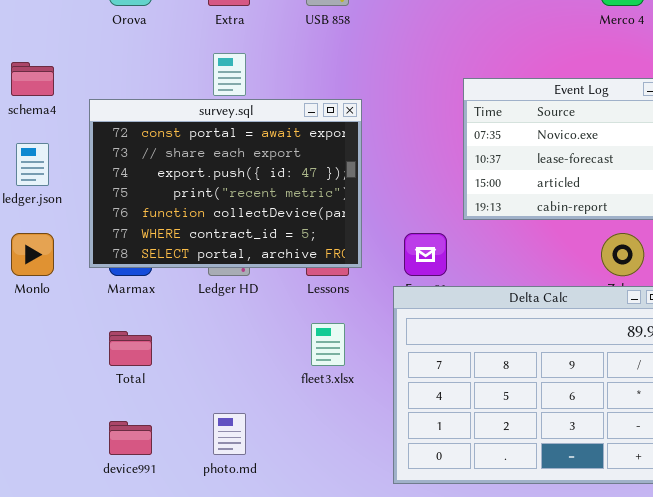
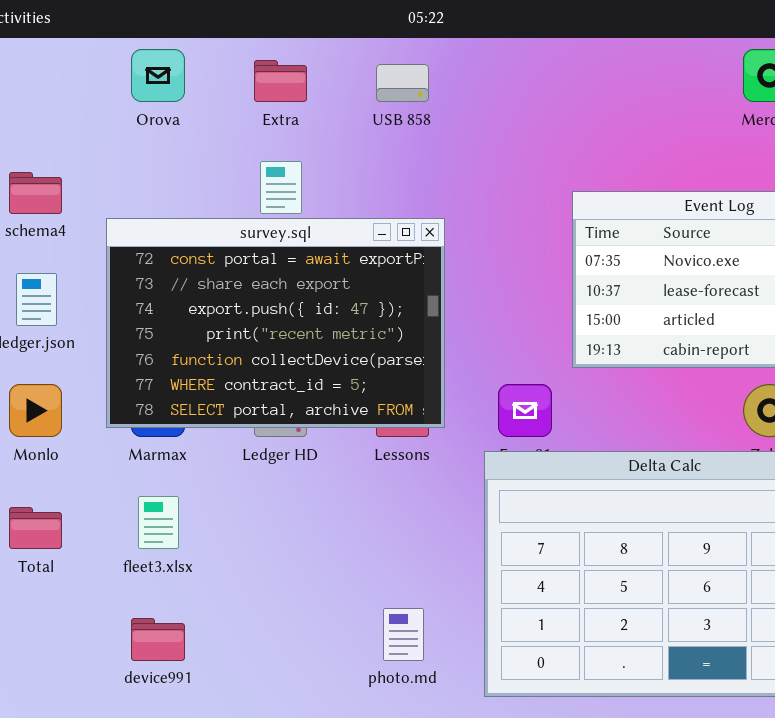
fleet3.xlsx: [311,323,345,366] -> [138,496,179,549], moved
Total: [109,331,152,366] -> [9,507,62,549], moved
photo.md: [213,413,246,455] -> [383,608,424,661], moved

